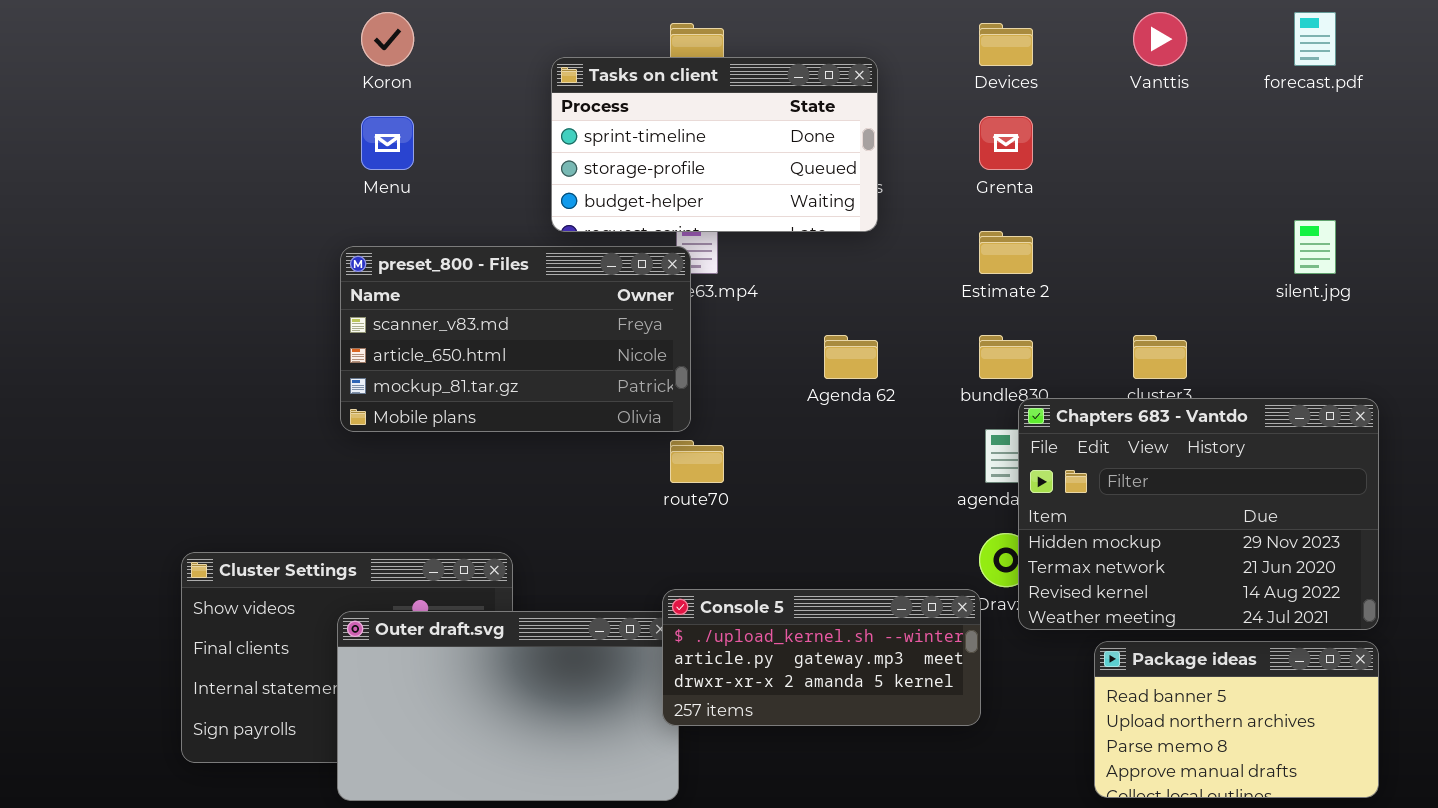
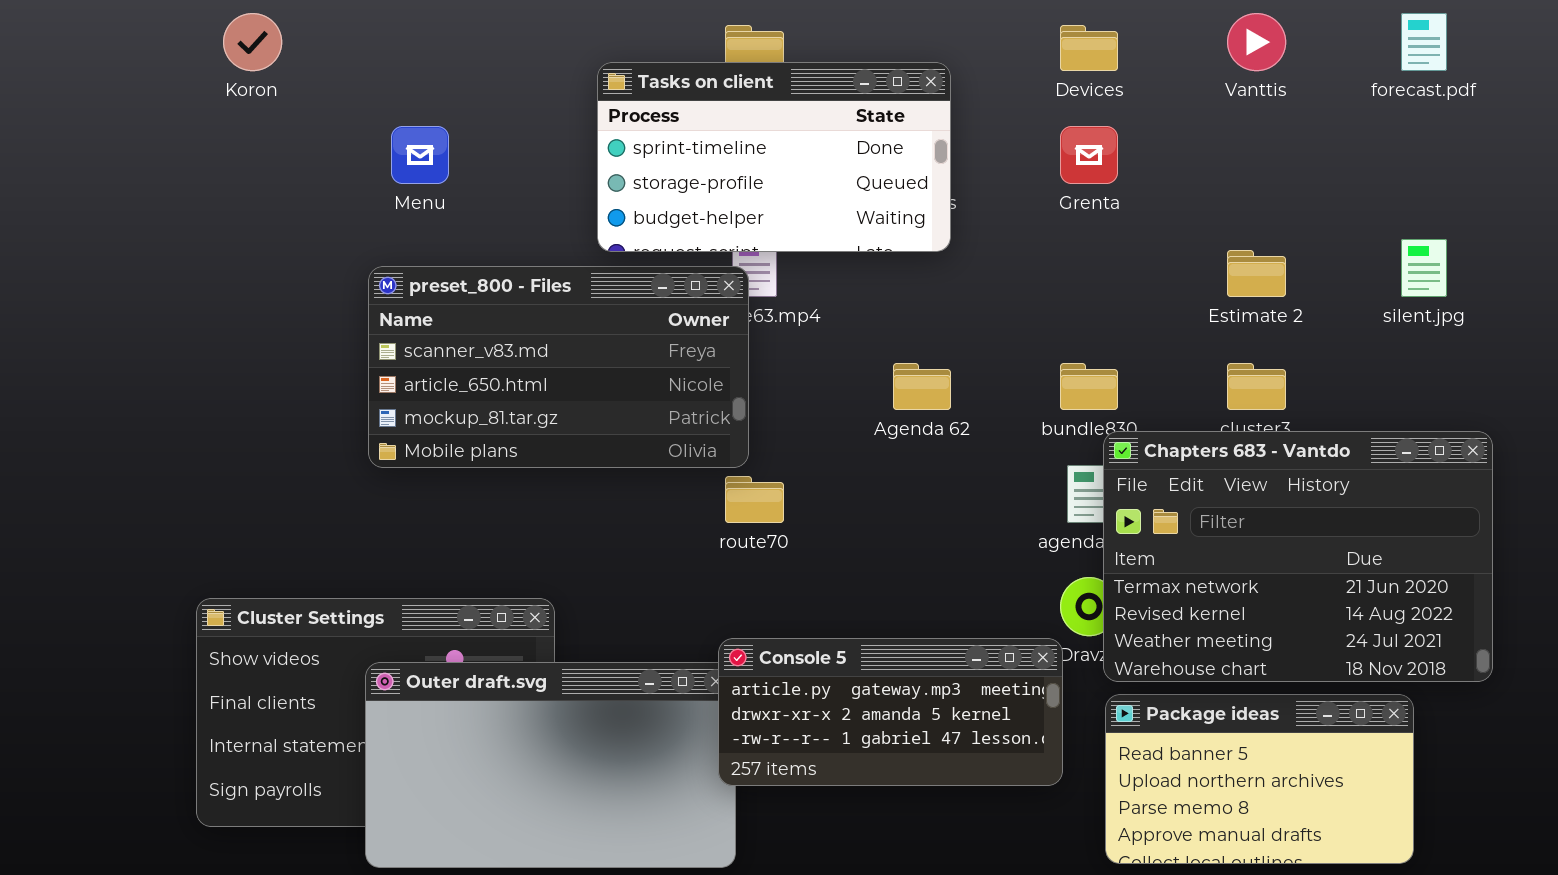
Koron: [361,12,414,66] -> [223,13,282,71], moved
Estimate 2: [979,231,1033,274] -> [1227,250,1286,297], moved
Chapters 683 - Vantdo: [1018,398,1379,630] -> [1103,431,1493,682], scrolled down 1 row
Console 5: [662,589,981,726] -> [718,638,1063,786], scrolled down 1 row
Package ideas: [1094,641,1379,798] -> [1105,694,1414,864], moved

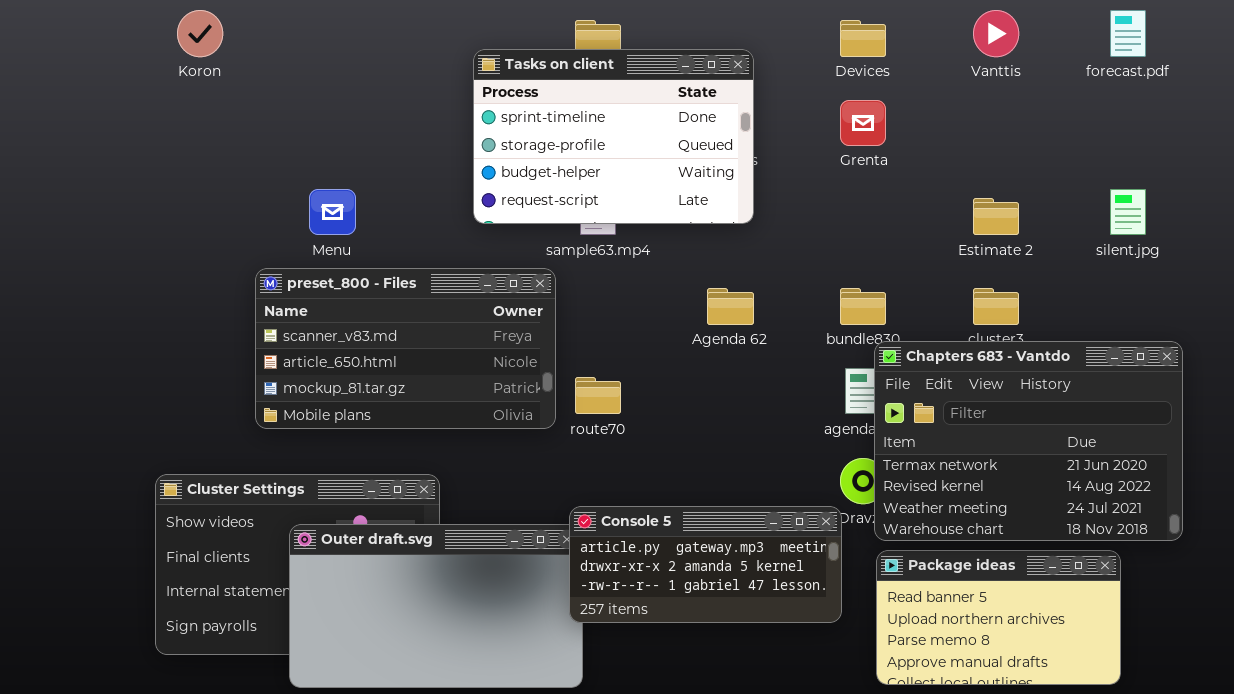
Tasks on client: [597,62,951,252] -> [473,49,754,224], resized
Menu: [391,126,449,184] -> [309,189,356,235], moved
preset_800 - Files: [368,266,749,468] -> [255,268,556,429], moved

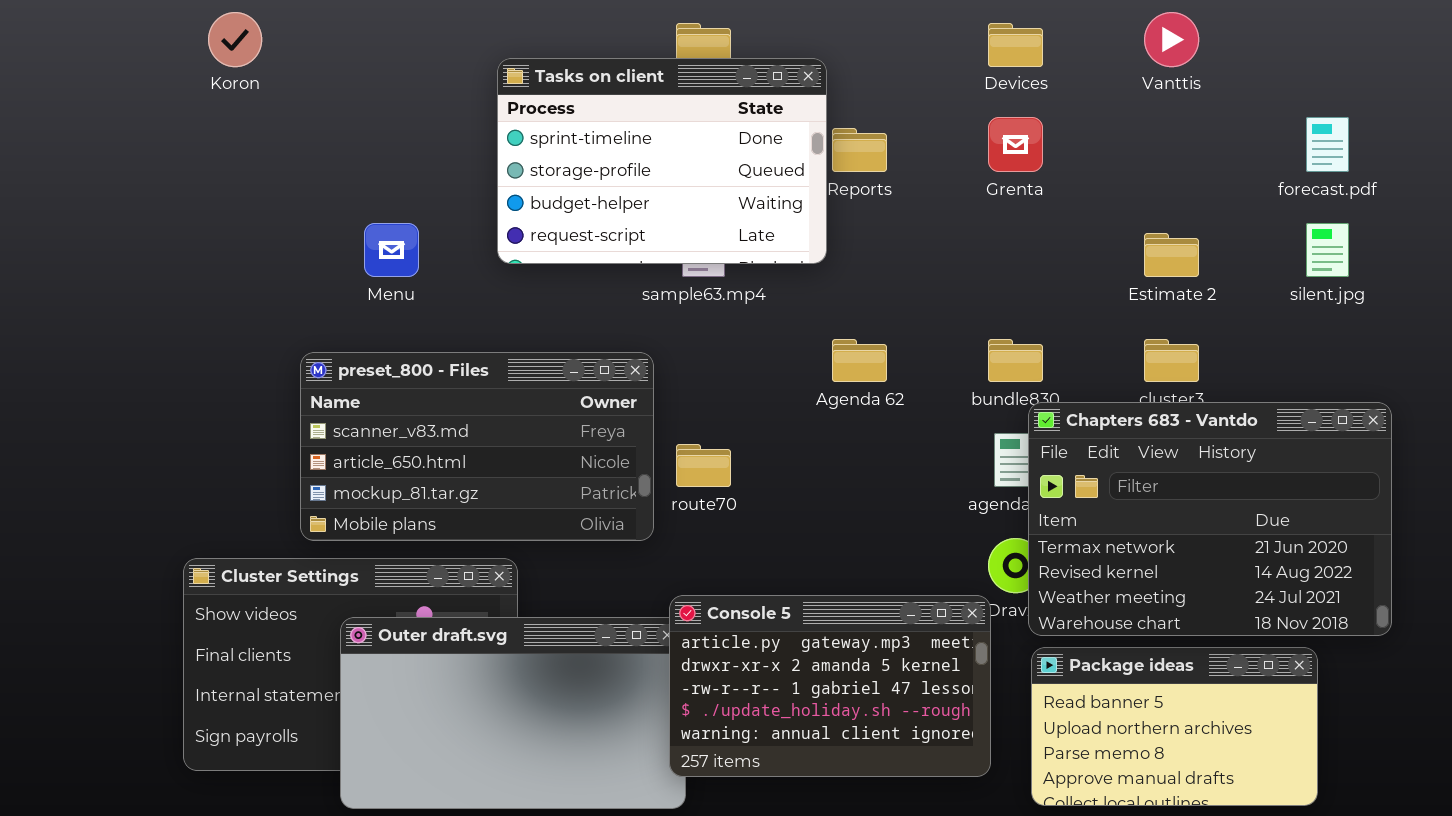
forecast.pdf: [1110,10,1146,57] -> [1306,117,1349,172], moved
Tasks on client: [473,49,754,224] -> [497,58,827,264], moved
preset_800 - Files: [255,268,556,429] -> [300,352,654,541], moved
Console 5: [569,506,842,623] -> [669,595,991,777], resized

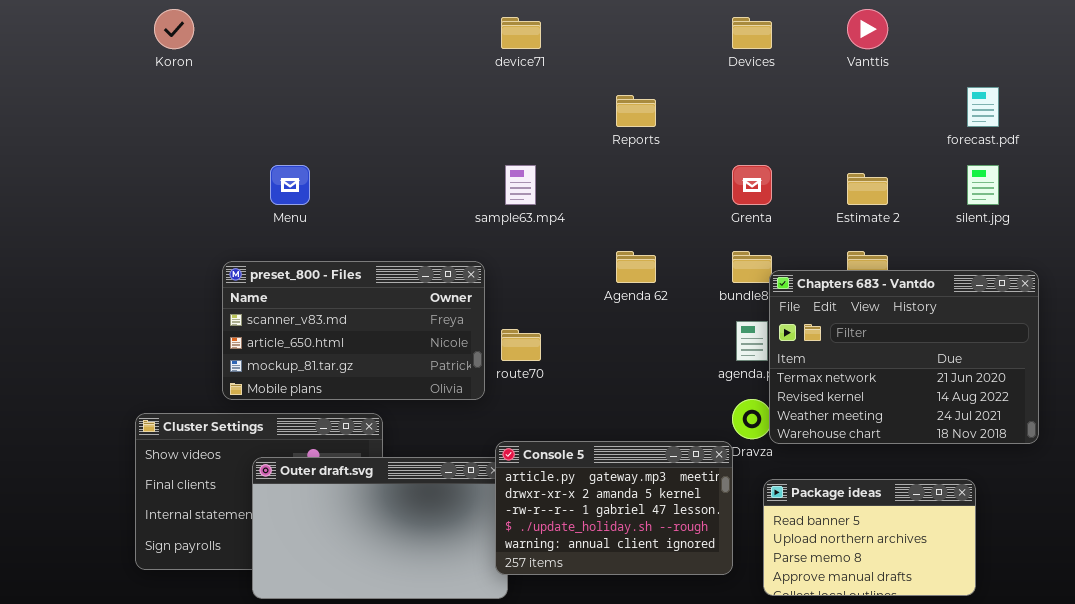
Tasks on client: [497,58,827,264] -> none, closed
Grenta: [988,117,1043,172] -> [732,165,772,205], moved
Chapters 683 - Vantdo: [1028,402,1392,636] -> [769,270,1039,444], moved

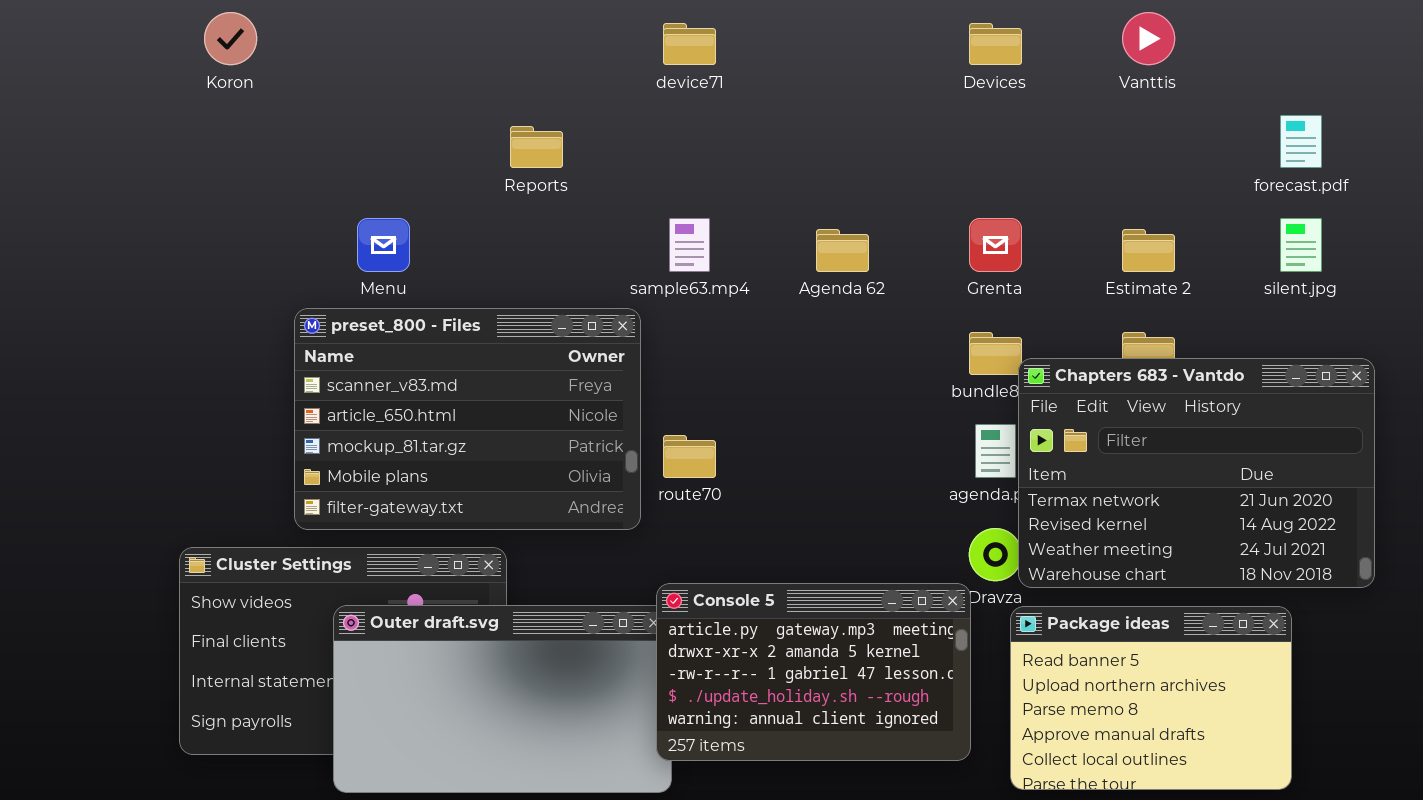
Reports: [616,95,656,127] -> [510,126,563,168], moved
Agenda 62: [616,251,656,283] -> [816,229,869,272], moved
preset_800 - Files: [222,261,485,400] -> [294,308,641,530], resized
Package ideas: [763,479,976,596] -> [1010,606,1292,790], resized

